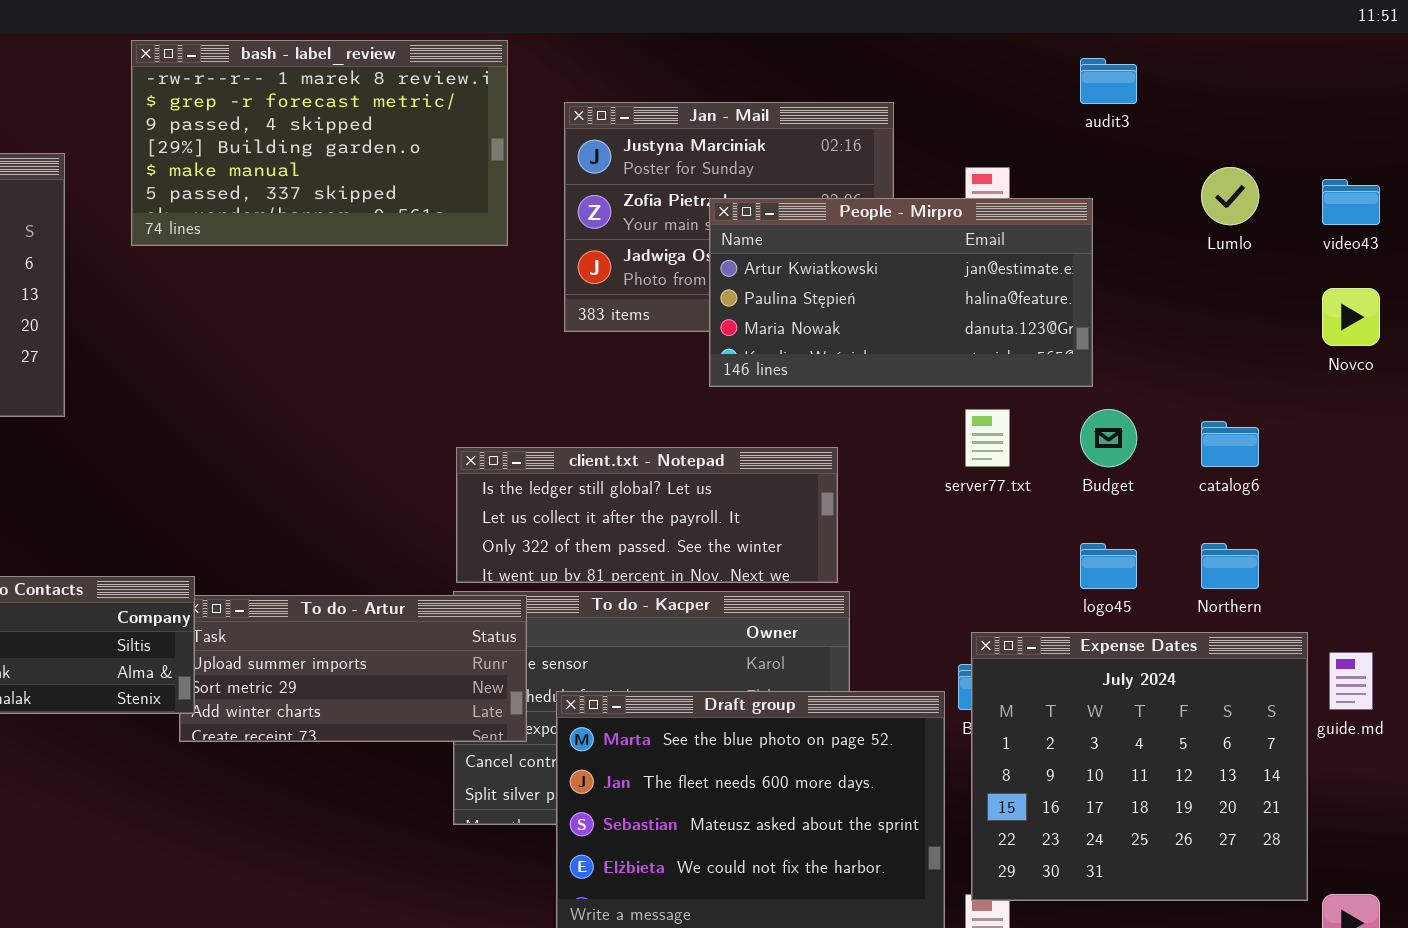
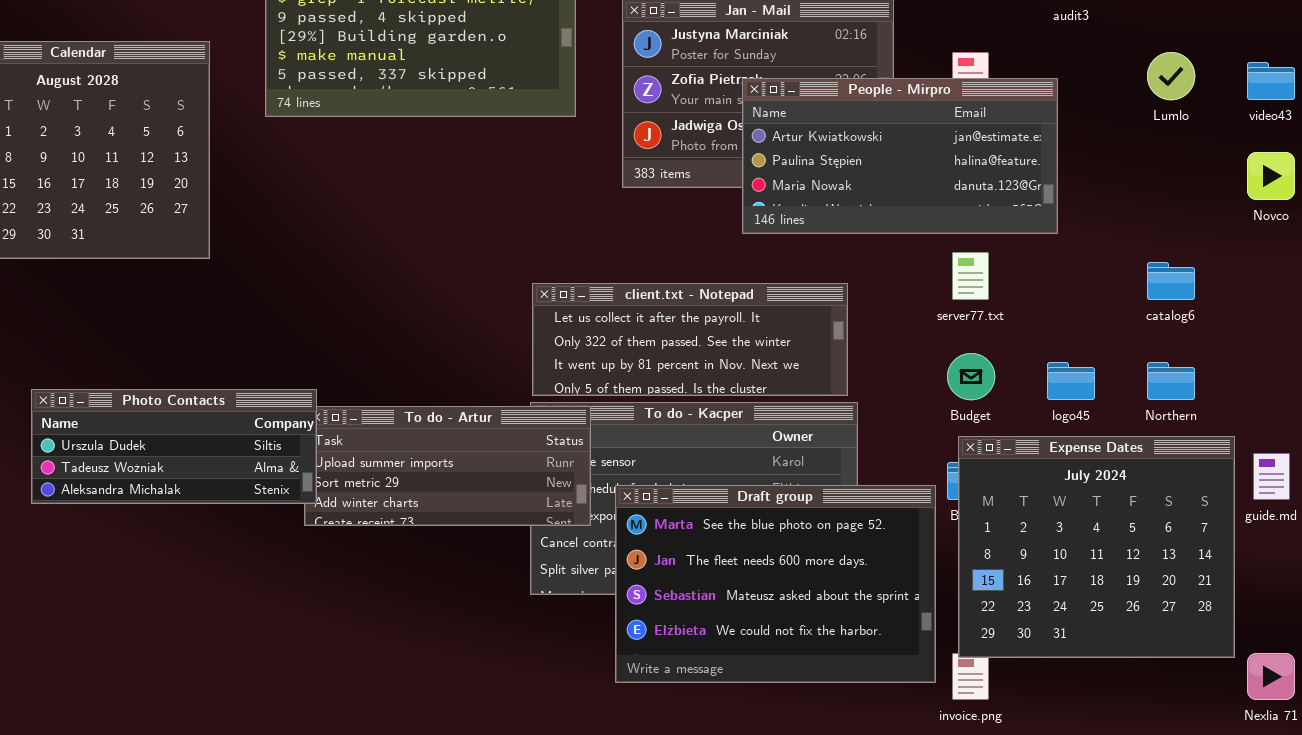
Budget: [1080,409,1137,467] -> [947,353,995,400], moved
client.txt - Notepad: [456,447,838,583] -> [532,283,848,396], scrolled down 1 row

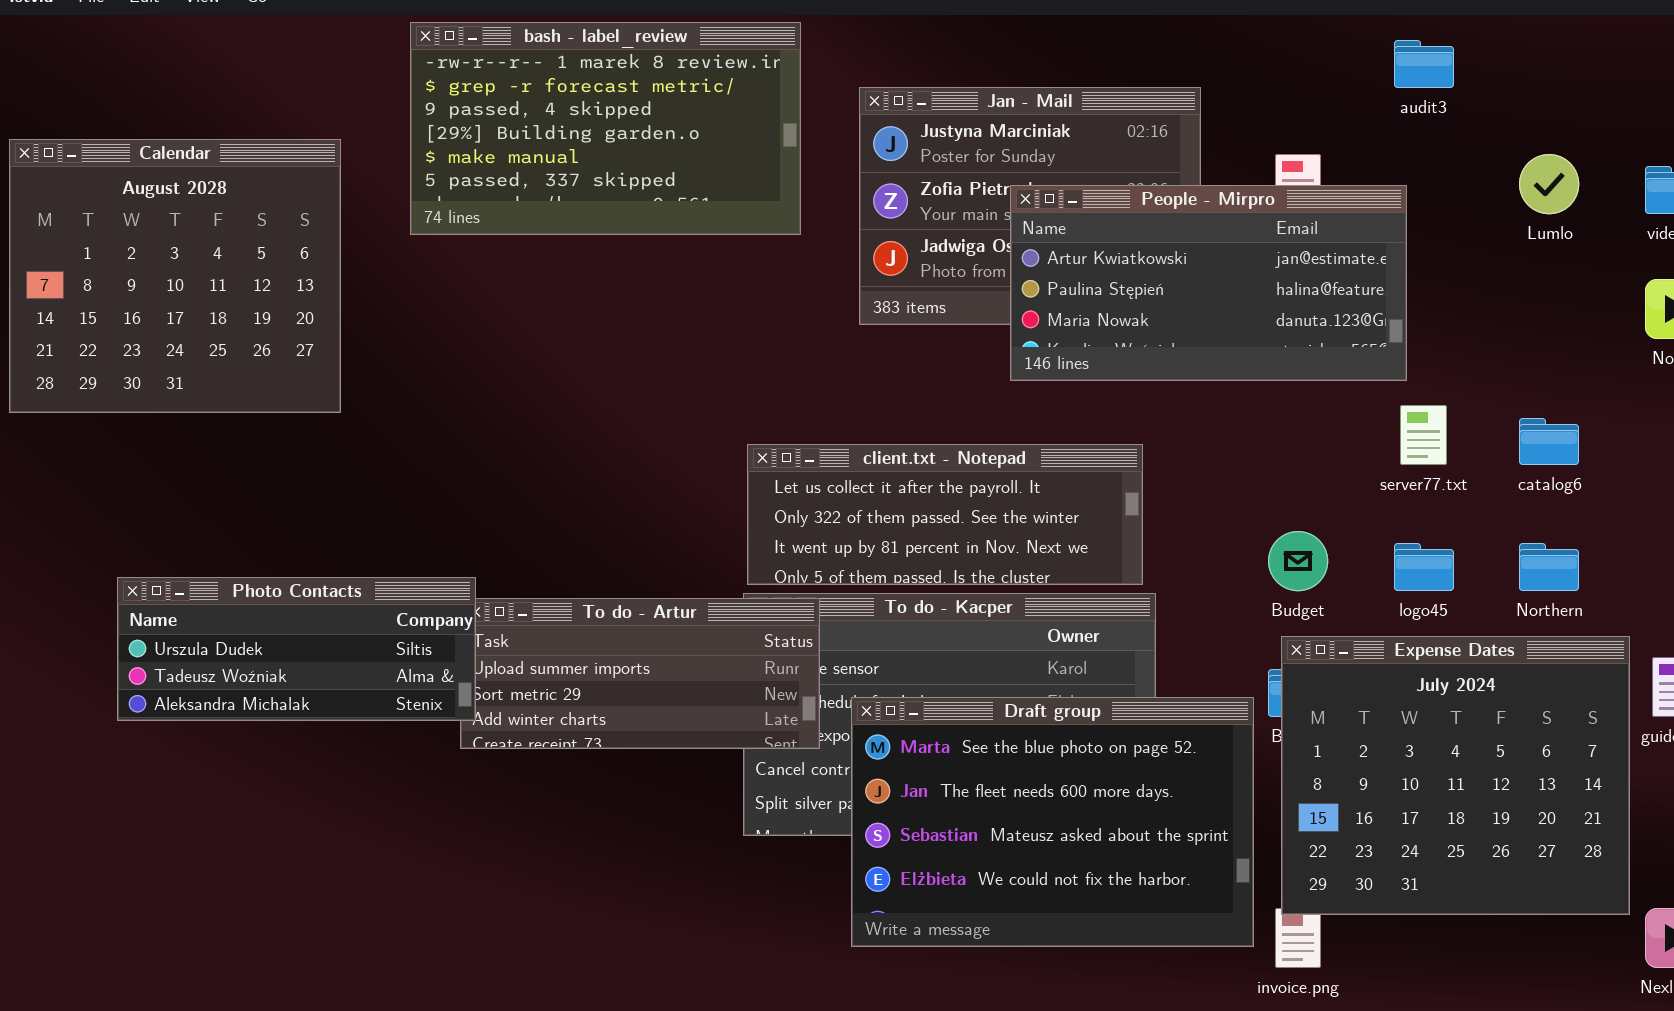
server77.txt: [952,252,989,300] -> [1400,405,1447,465], moved

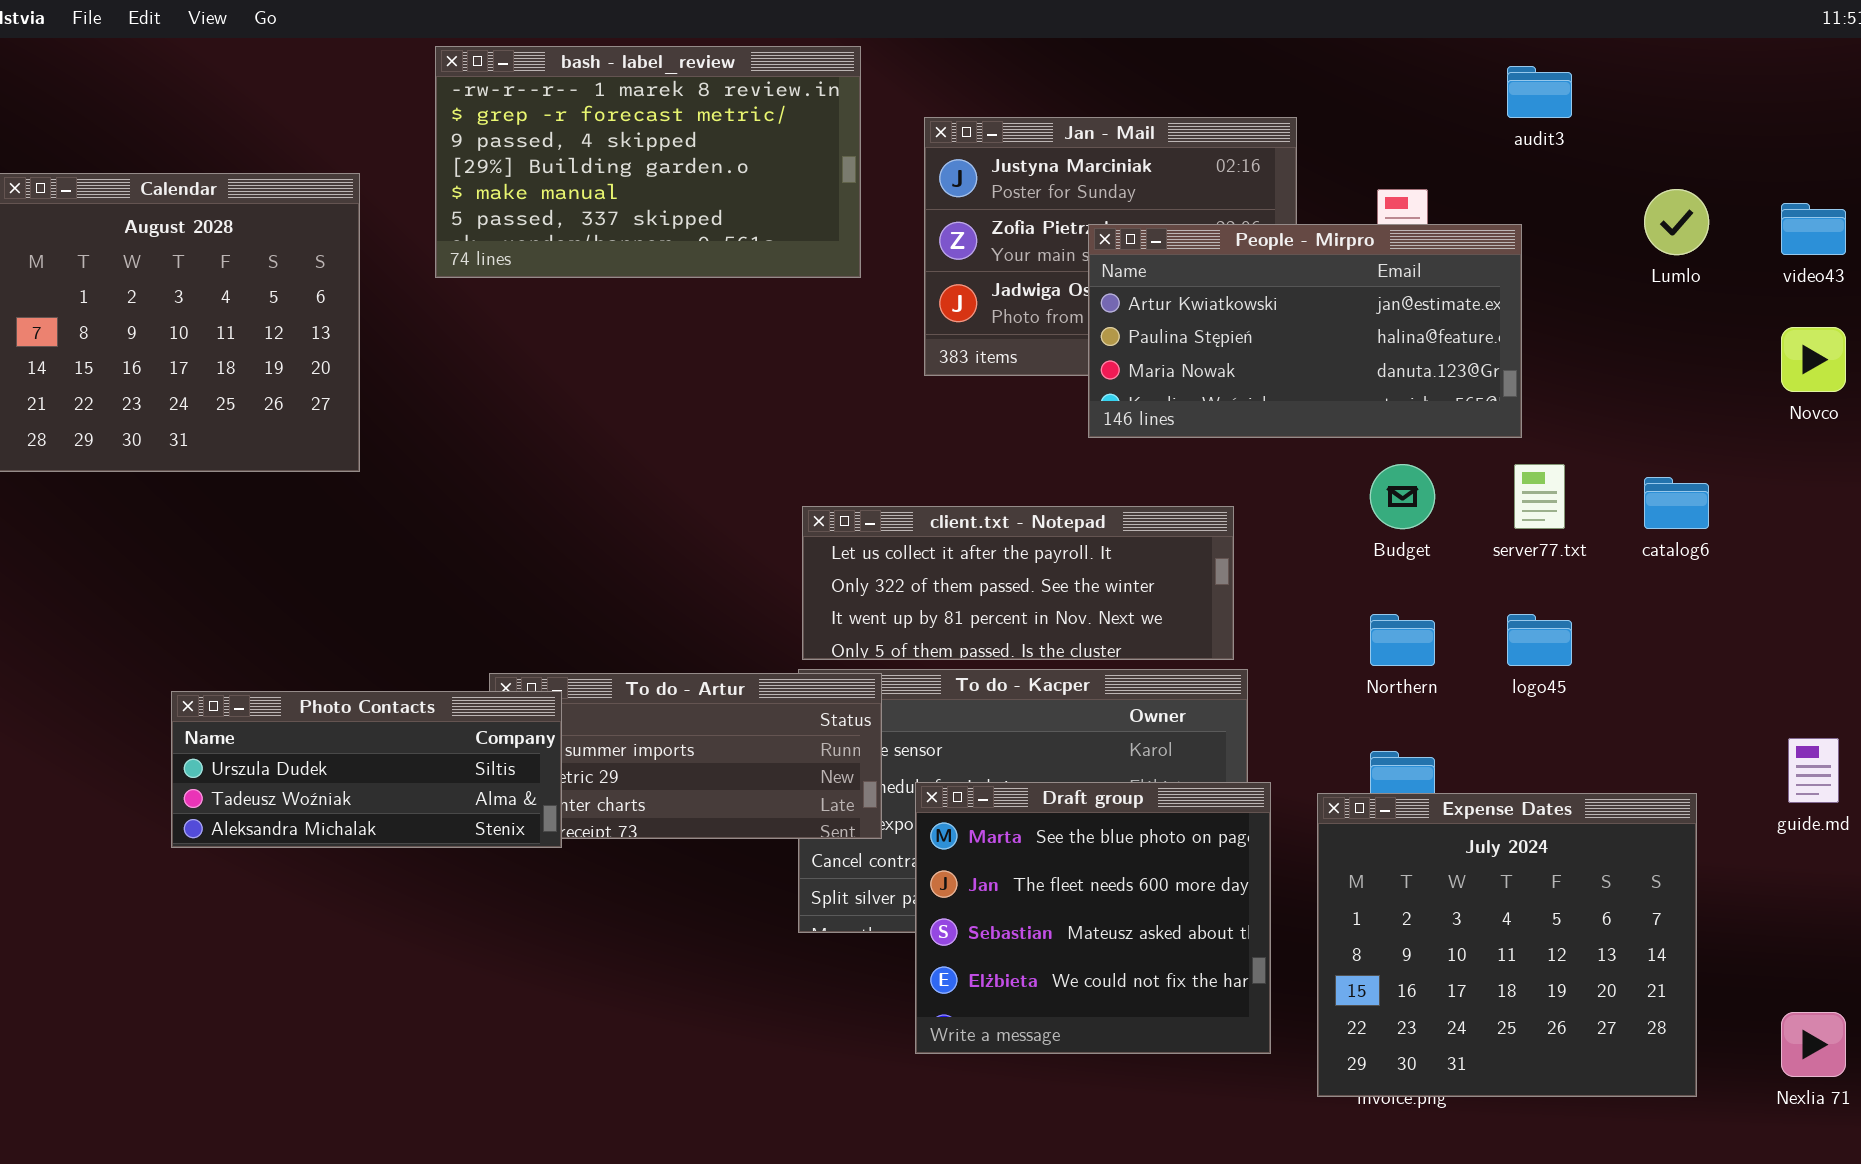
Budget: [1268,531,1328,591] -> [1370,464,1435,529], moved
Northern: [1519,543,1579,591] -> [1370,614,1435,666], moved
Photo Contacts: [117,577,476,721] -> [171,691,562,848], moved
Expense Dates: [1281,636,1630,915] -> [1317,793,1697,1097], moved
Draft group: [851,697,1254,947] -> [915,782,1271,1054], resized

